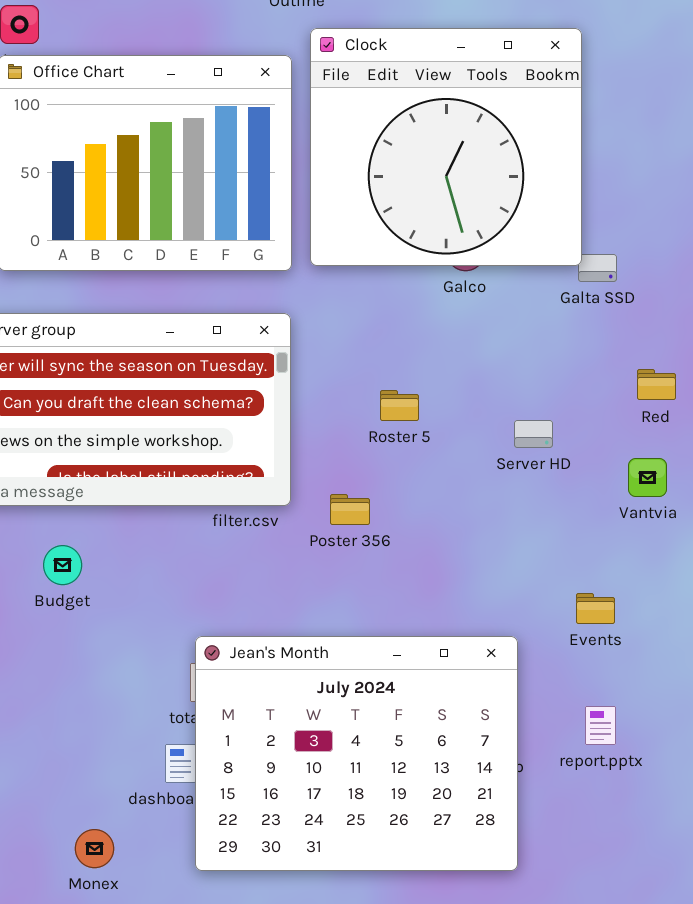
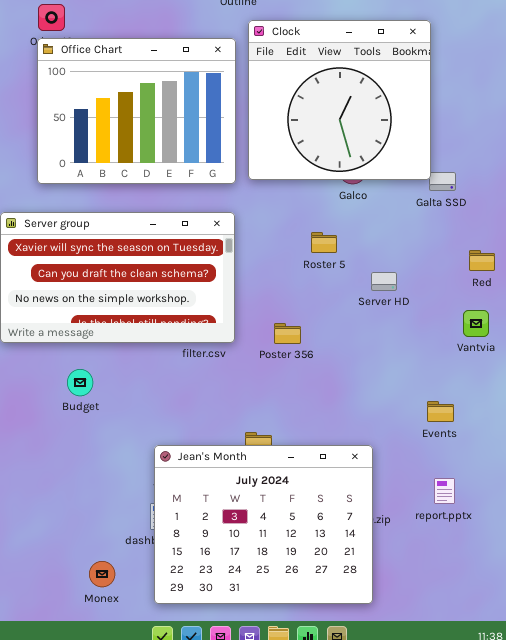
Roster 5: [380,390,419,421] -> [311,232,337,253], moved
Server HD: [514,420,553,448] -> [371,272,397,291], moved
Poster 356: [330,494,370,525] -> [274,323,301,344], moved
Jean's Month: [195,636,518,871] -> [154,445,373,604], moved

